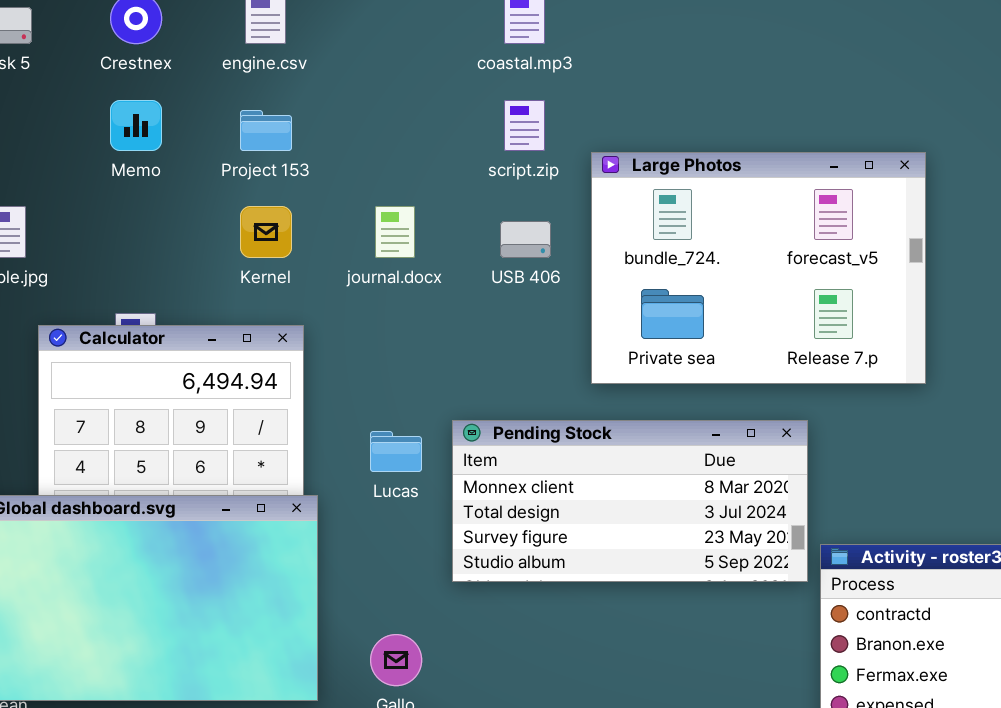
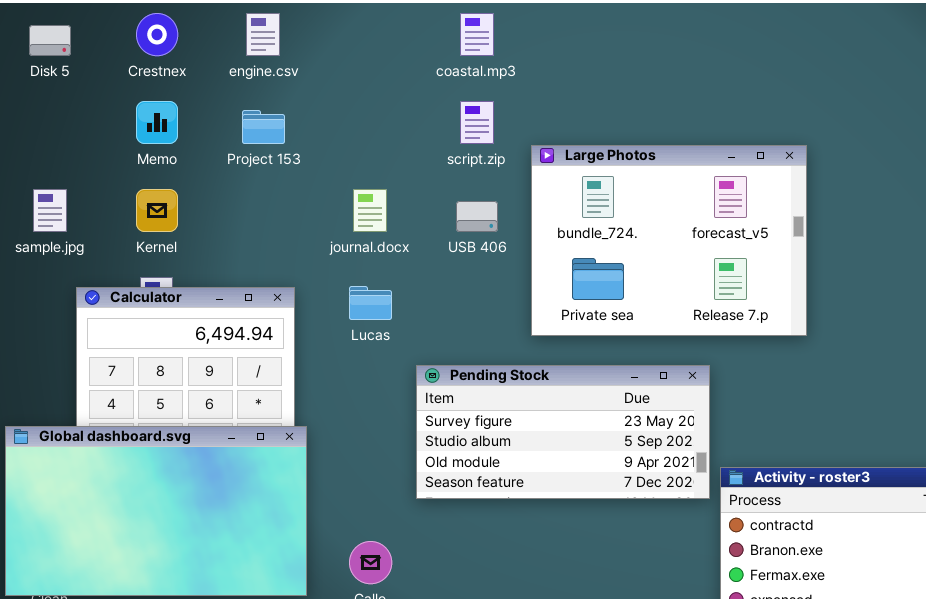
Kernel: [240,206,292,258] -> [136,189,178,232], moved
Pending Stock: [452,420,808,582] -> [416,365,710,499], scrolled down 2 rows
Lucas: [370,431,422,472] -> [349,286,392,320], moved

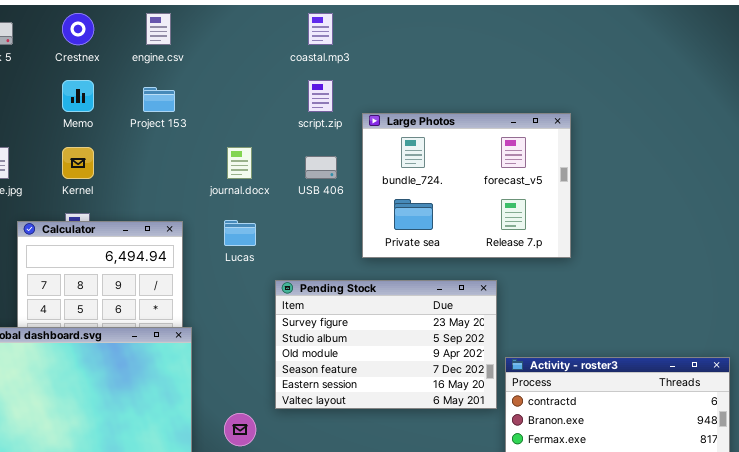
Pending Stock: [416,365,710,499] -> [275,280,497,409], resized

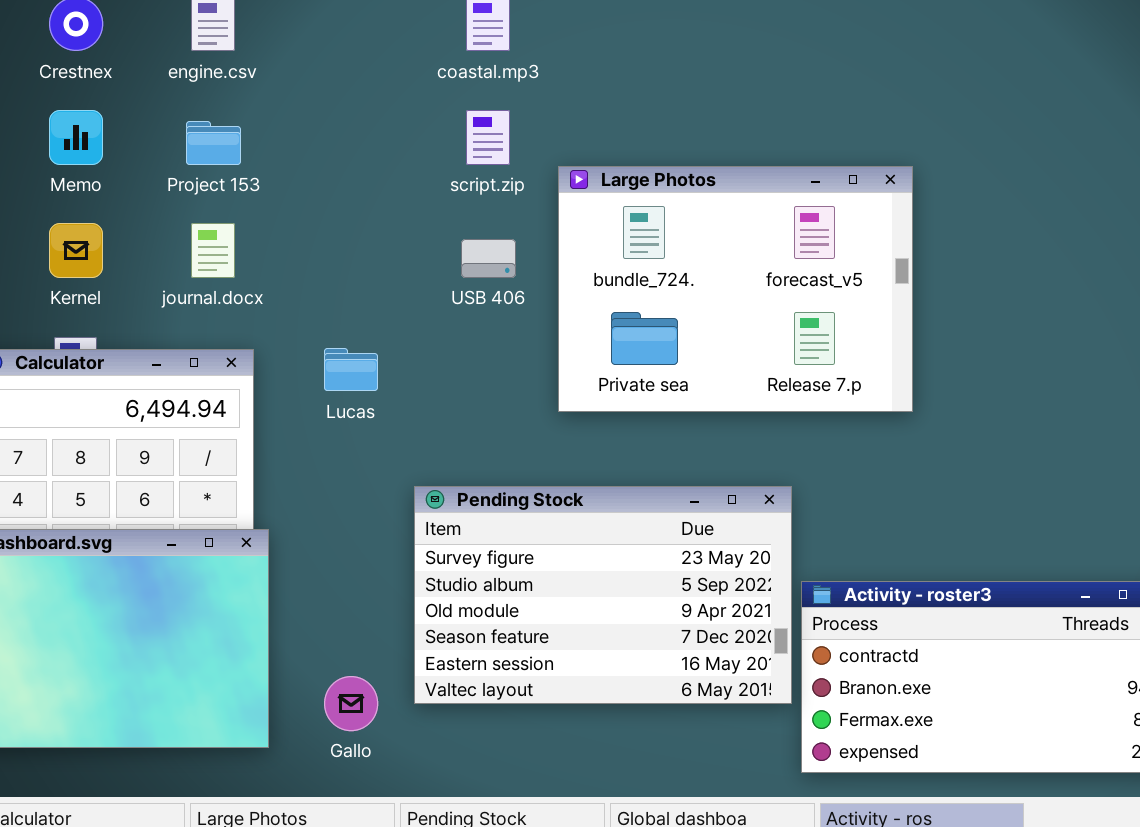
journal.docx: [227,147,252,179] -> [191,223,235,278], moved
Pending Stock: [275,280,497,409] -> [414,486,792,704], moved

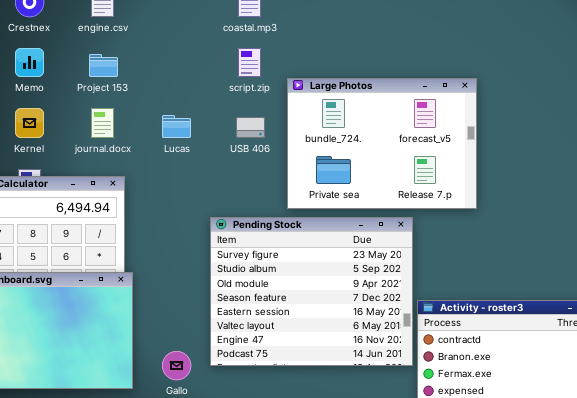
Lucas: [324,348,378,391] -> [162,115,191,138], moved
Pending Stock: [414,486,792,704] -> [210,217,413,366], resized

